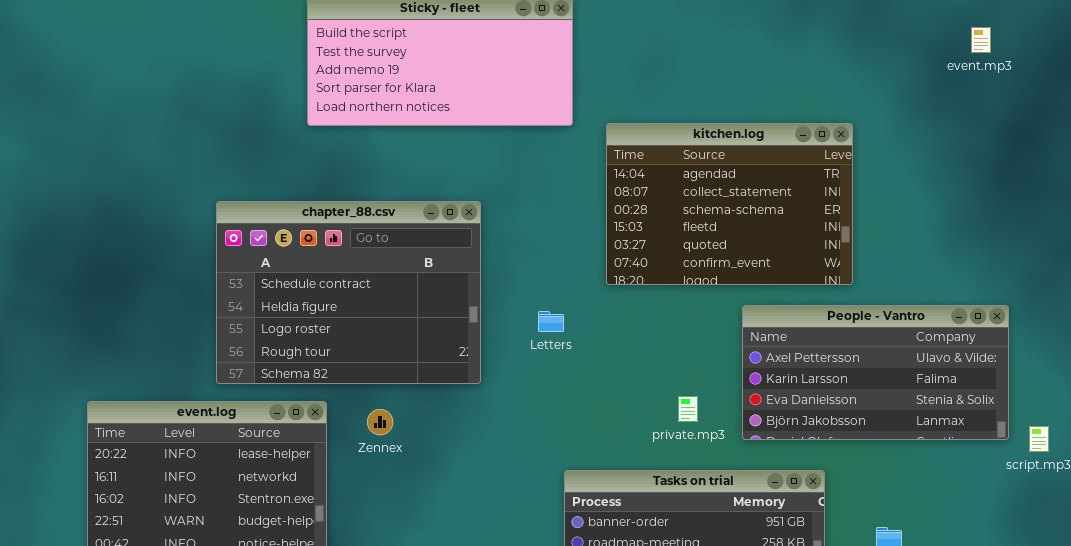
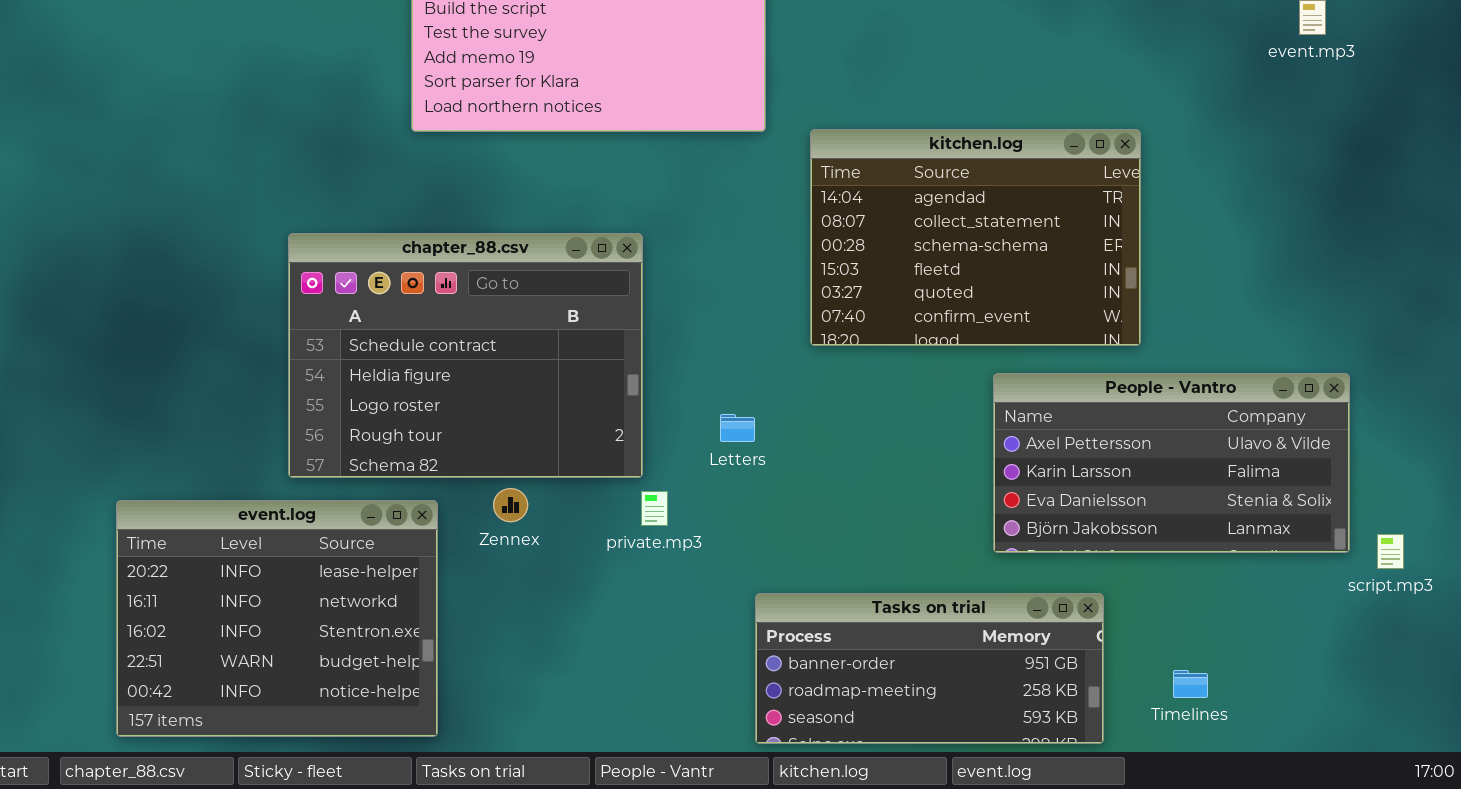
Letters: [538,311,564,332] -> [720,414,755,442], moved
private.mp3: [678,396,698,422] -> [641,491,668,526], moved
Zennex: [367,409,393,435] -> [493,488,528,522], moved

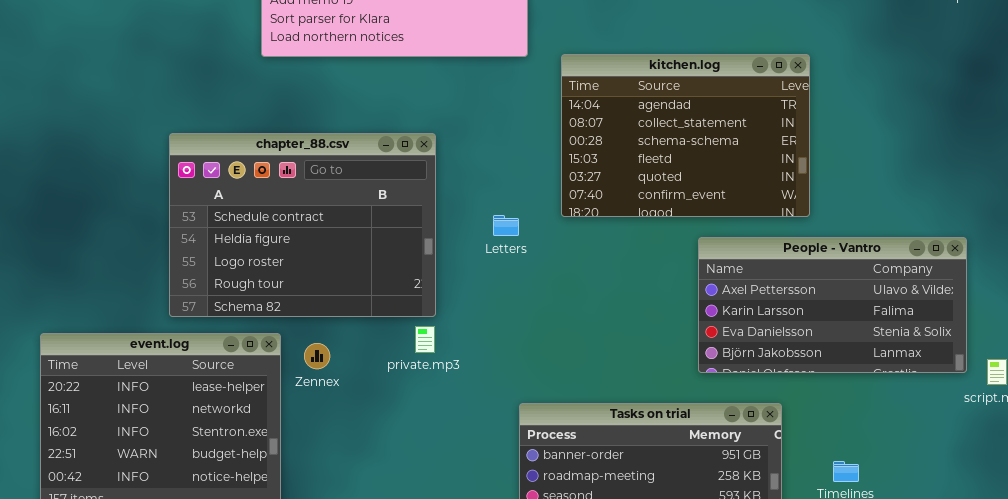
Letters: [720,414,755,442] -> [493,215,519,236], moved
Zennex: [493,488,528,522] -> [304,343,330,369], moved
private.mp3: [641,491,668,526] -> [415,326,435,353], moved

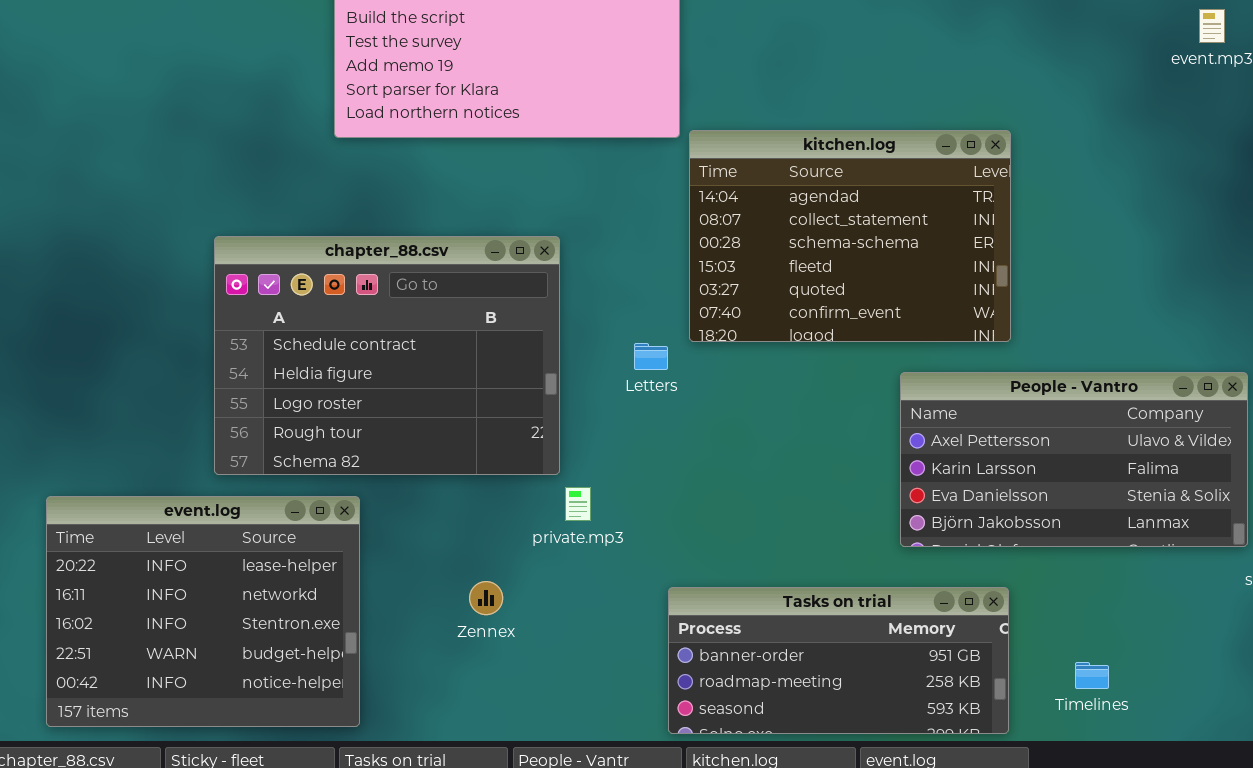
kitchen.log: [561,54,810,217] -> [689,130,1011,342], moved
private.mp3: [415,326,435,353] -> [565,487,591,521], moved
Zennex: [304,343,330,369] -> [469,581,503,615], moved

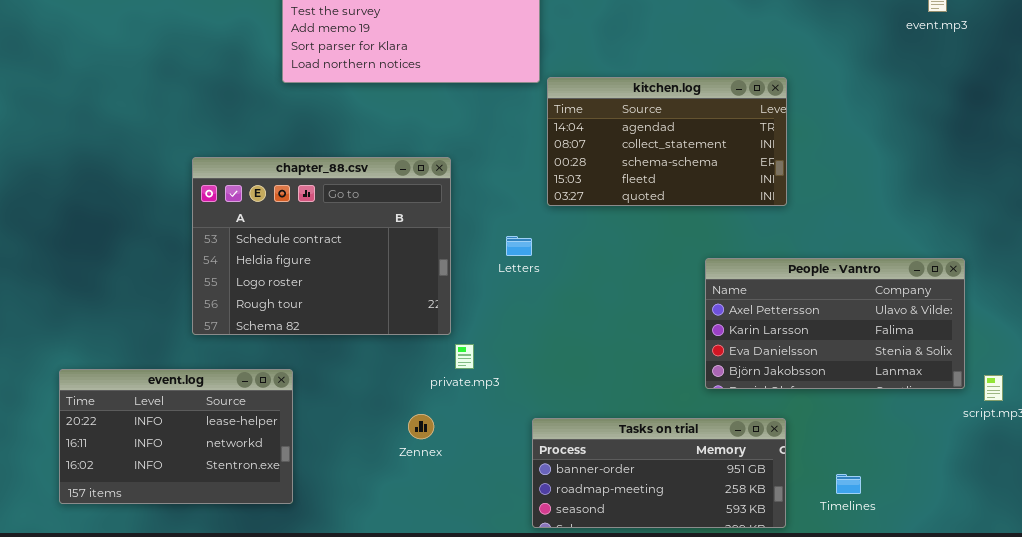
kitchen.log: [689,130,1011,342] -> [547,77,787,206], resized
event.log: [46,496,360,727] -> [59,369,293,504], moved, resized
Zennex: [469,581,503,615] -> [408,414,434,439], moved

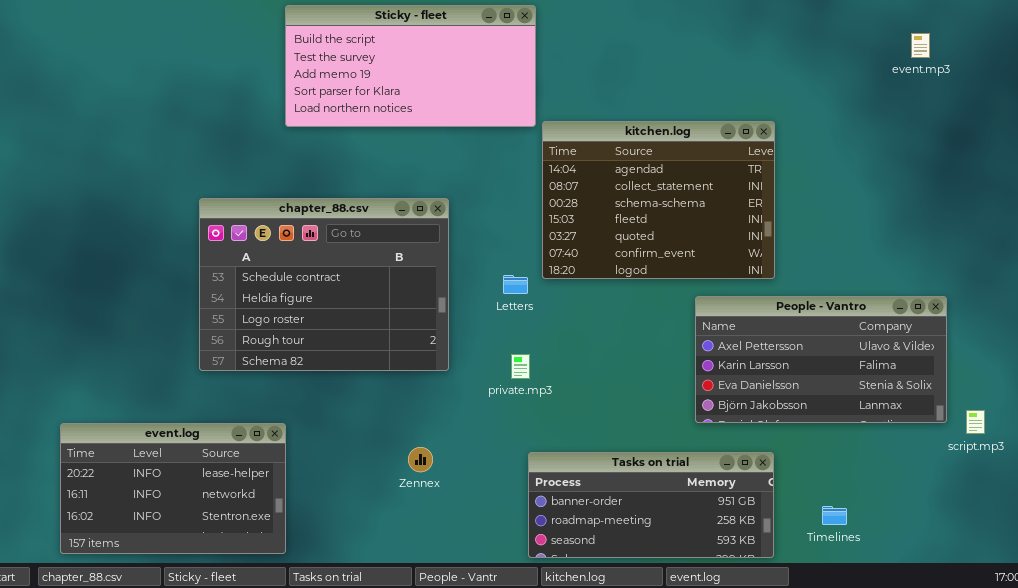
kitchen.log: [547,77,787,206] -> [542,121,775,279], resized
private.mp3: [455,344,474,369] -> [511,354,530,379], moved
event.log: [59,369,293,504] -> [60,423,286,554], moved

